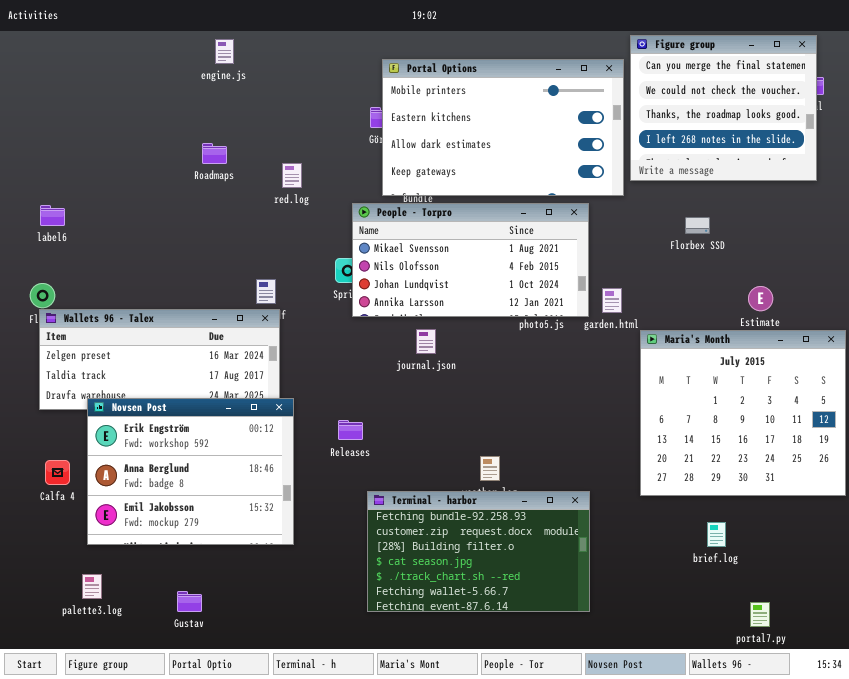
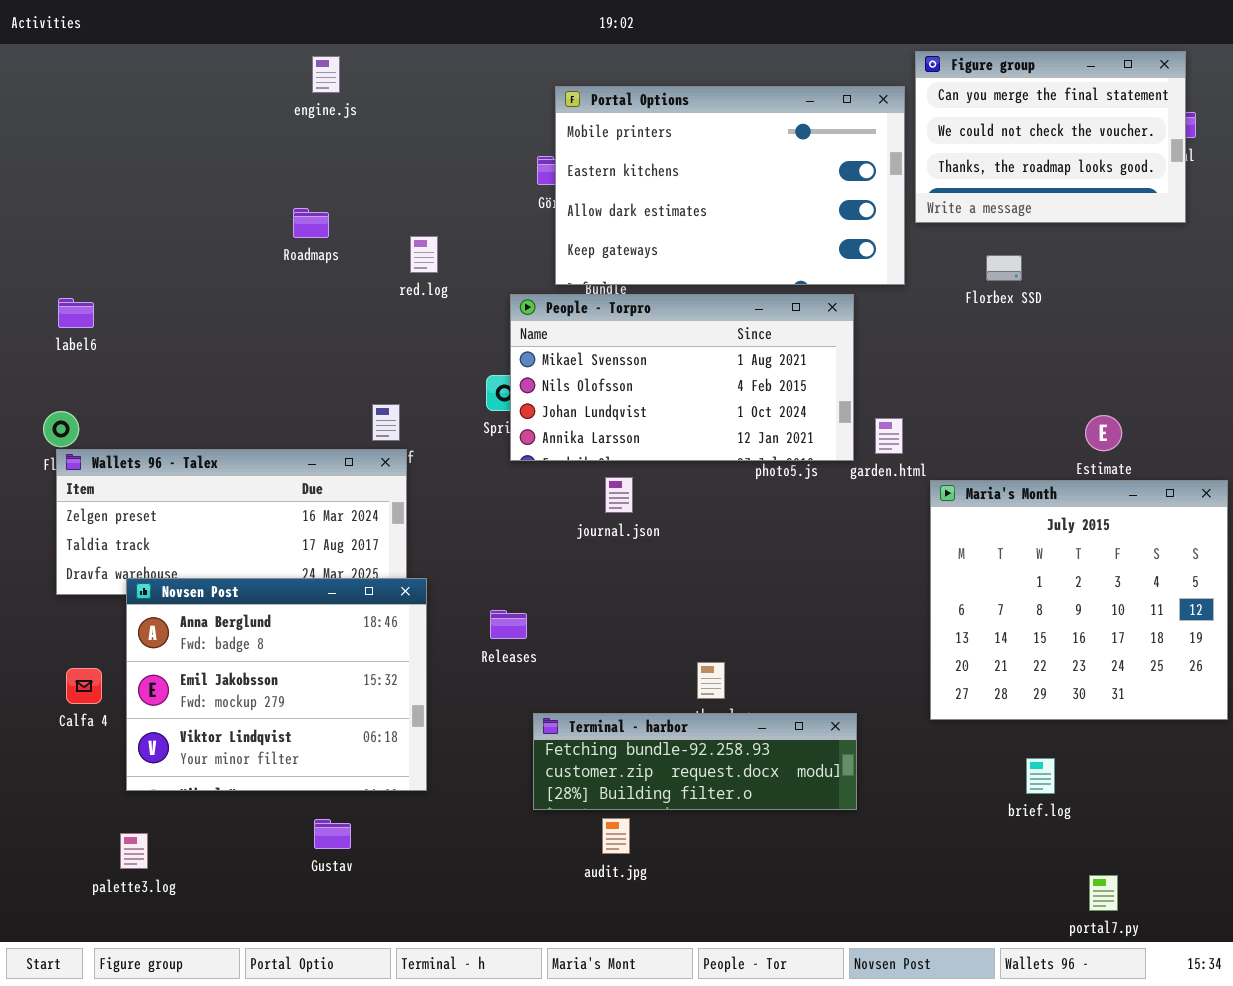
Figure group: [630,35,817,181] -> [915,51,1186,223], resized
Florbex SSD: [685,217,710,234] -> [986,255,1022,281], moved
Novsen Post: [87,398,294,545] -> [126,578,427,791], scrolled down 1 row
Terminal - harbor: [367,491,590,612] -> [533,713,857,810], resized
Gustav: [177,591,202,612] -> [314,819,351,849], moved

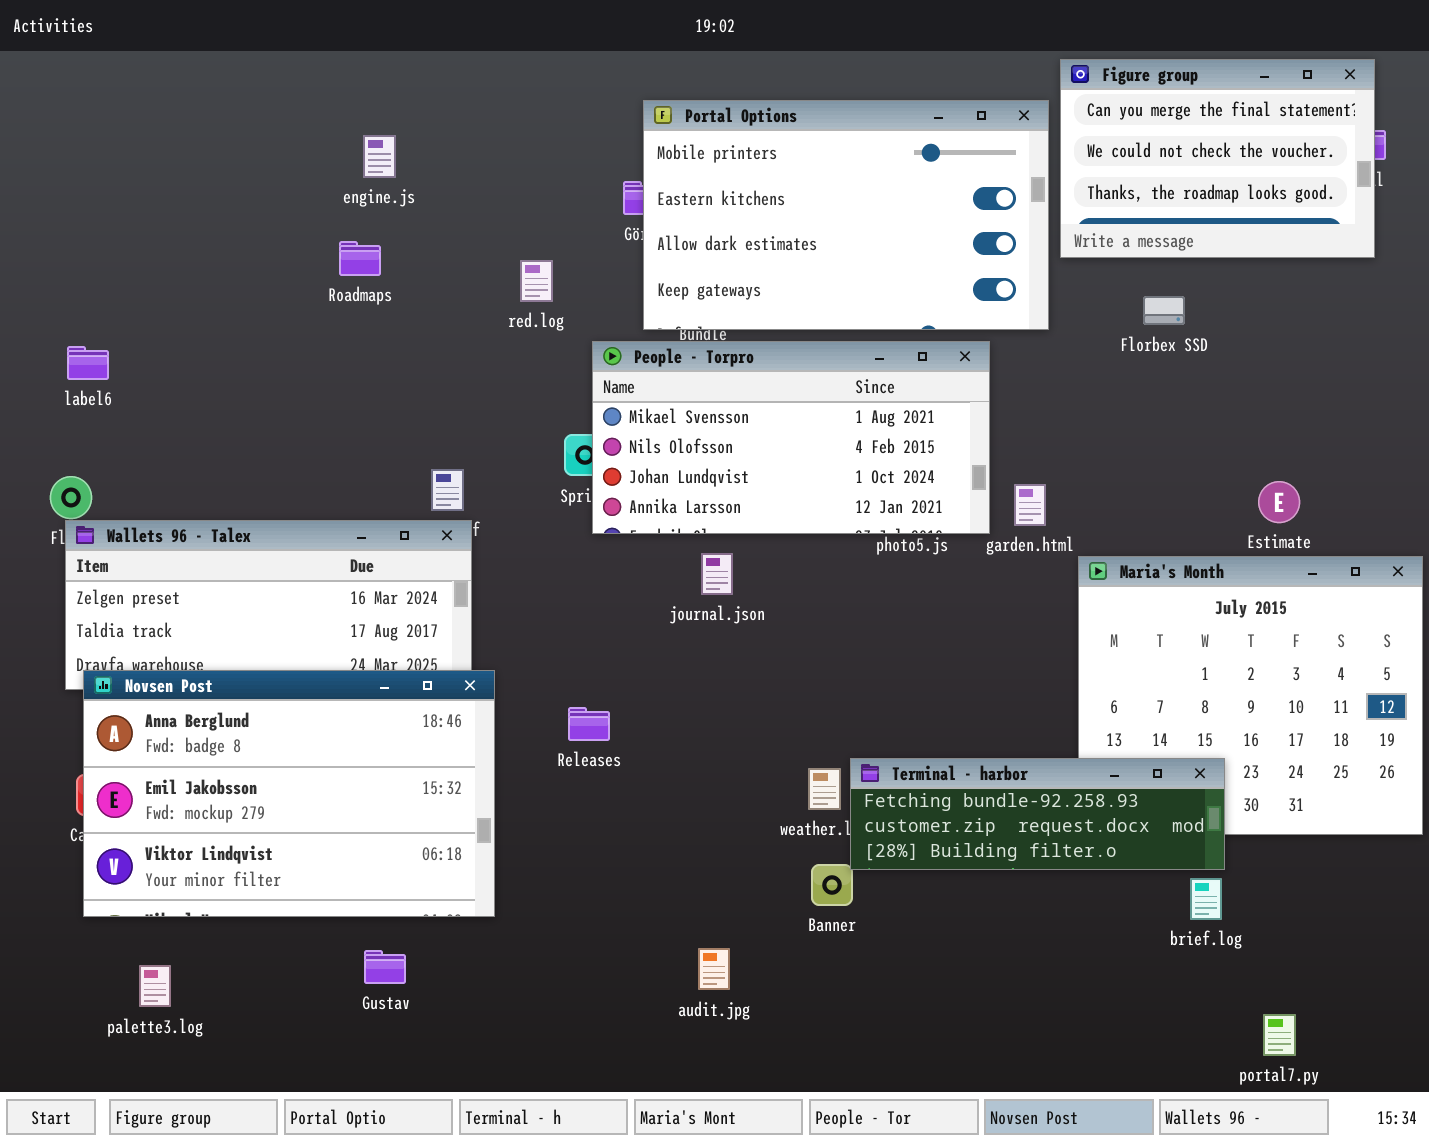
engine.js: [312,56,340,93] -> [363,135,396,178], moved
red.log: [410,236,438,273] -> [520,260,553,302], moved
Novsen Post: [126,578,427,791] -> [83,670,495,917], resized
Terminal - harbor: [533,713,857,810] -> [850,758,1225,870], moved

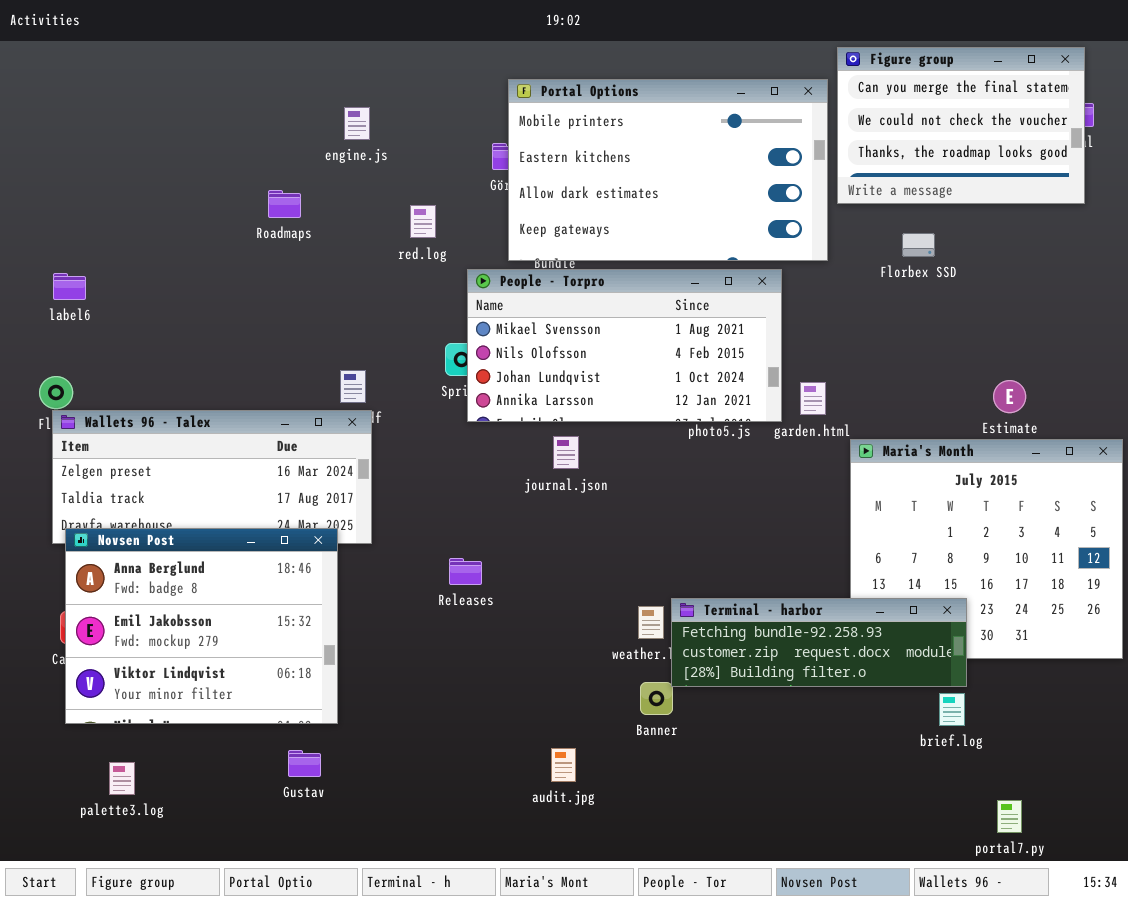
engine.js: [363,135,396,178] -> [344,107,370,140], moved
Novsen Post: [83,670,495,917] -> [65,528,338,724], resized

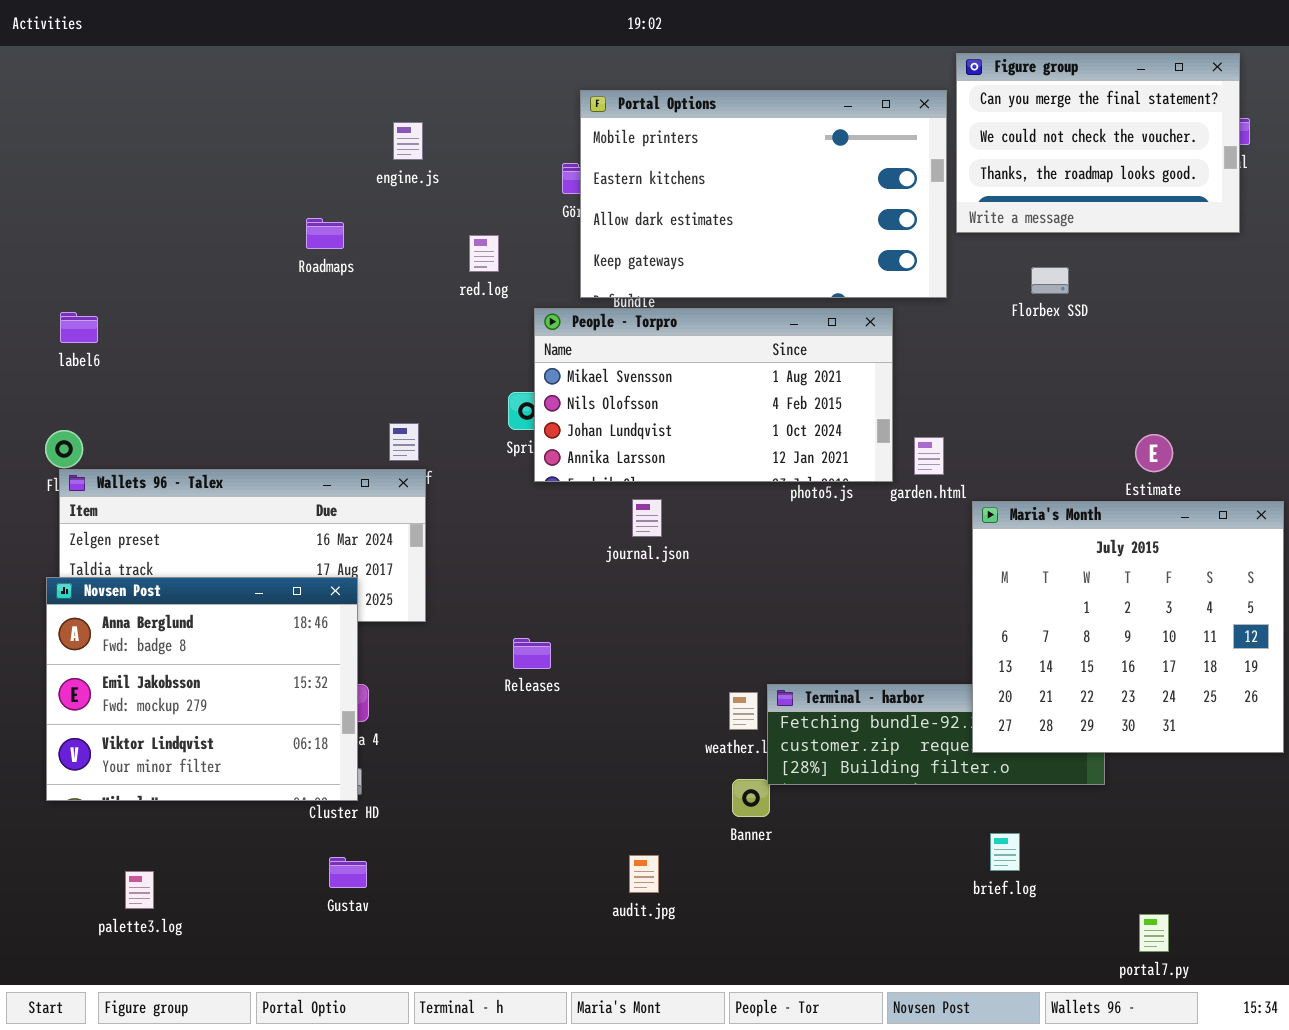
Maria's Month: [850,439,1123,659] -> [972,501,1284,753], raised
Novsen Post: [65,528,338,724] -> [46,577,358,801], moved
brief.log: [939,693,965,726] -> [990,833,1020,871], moved

